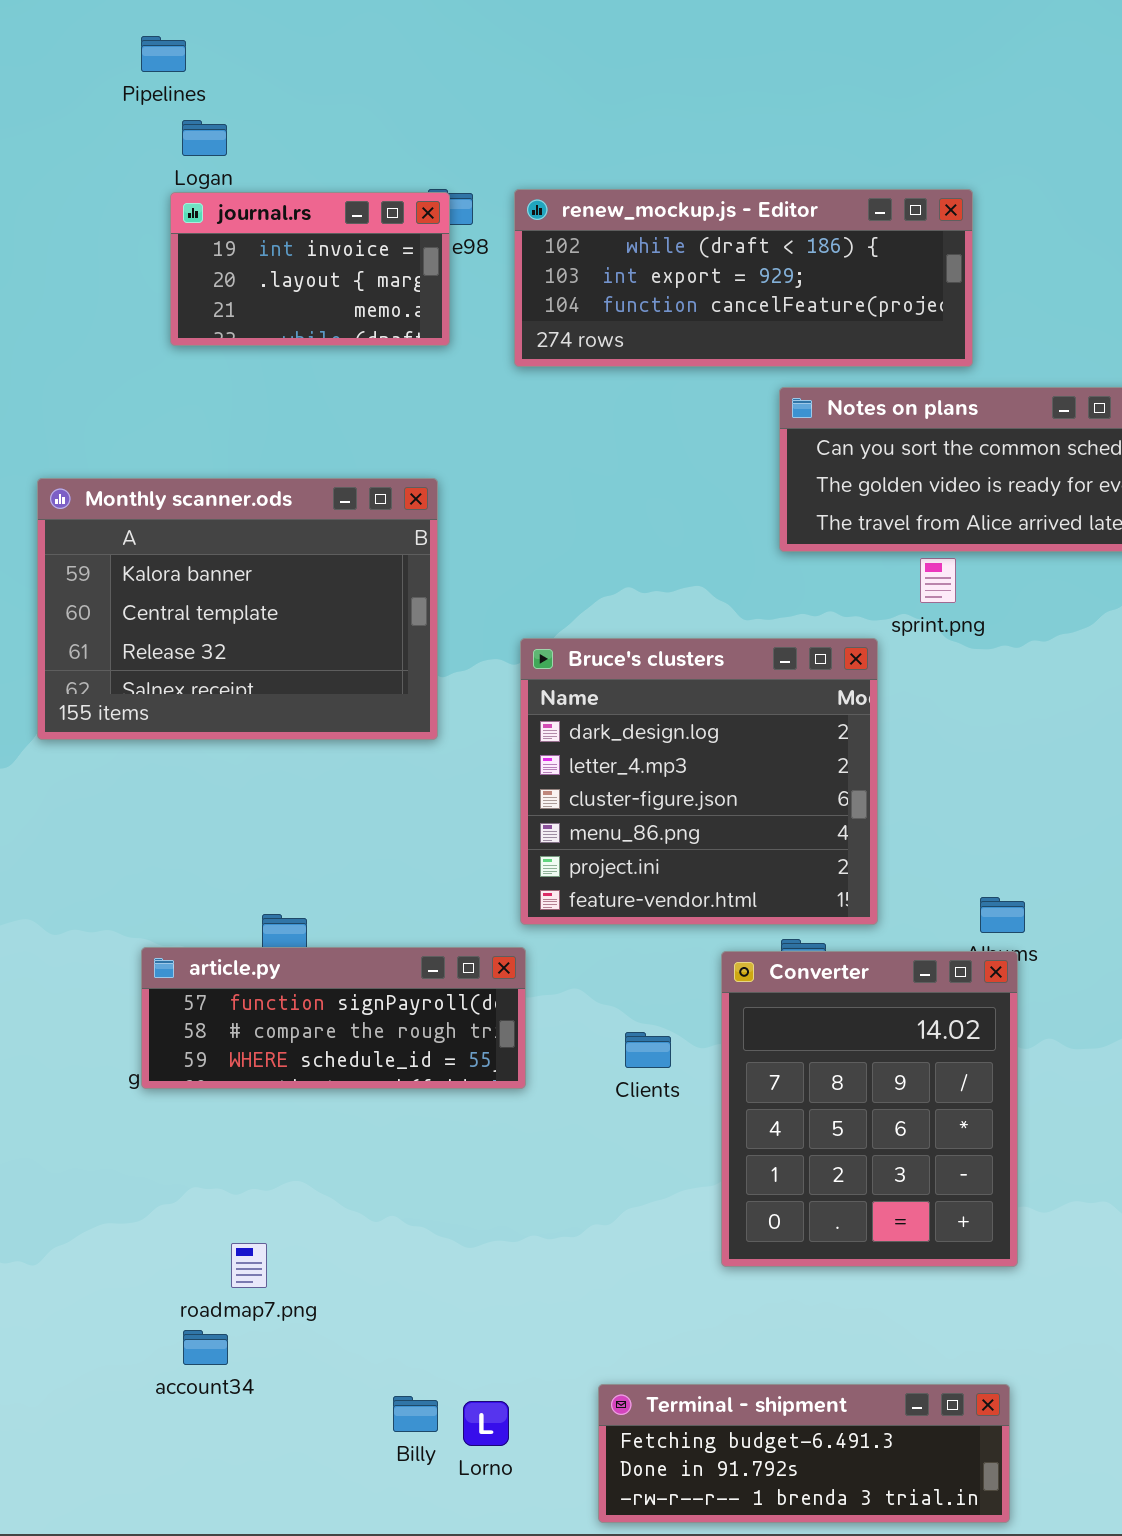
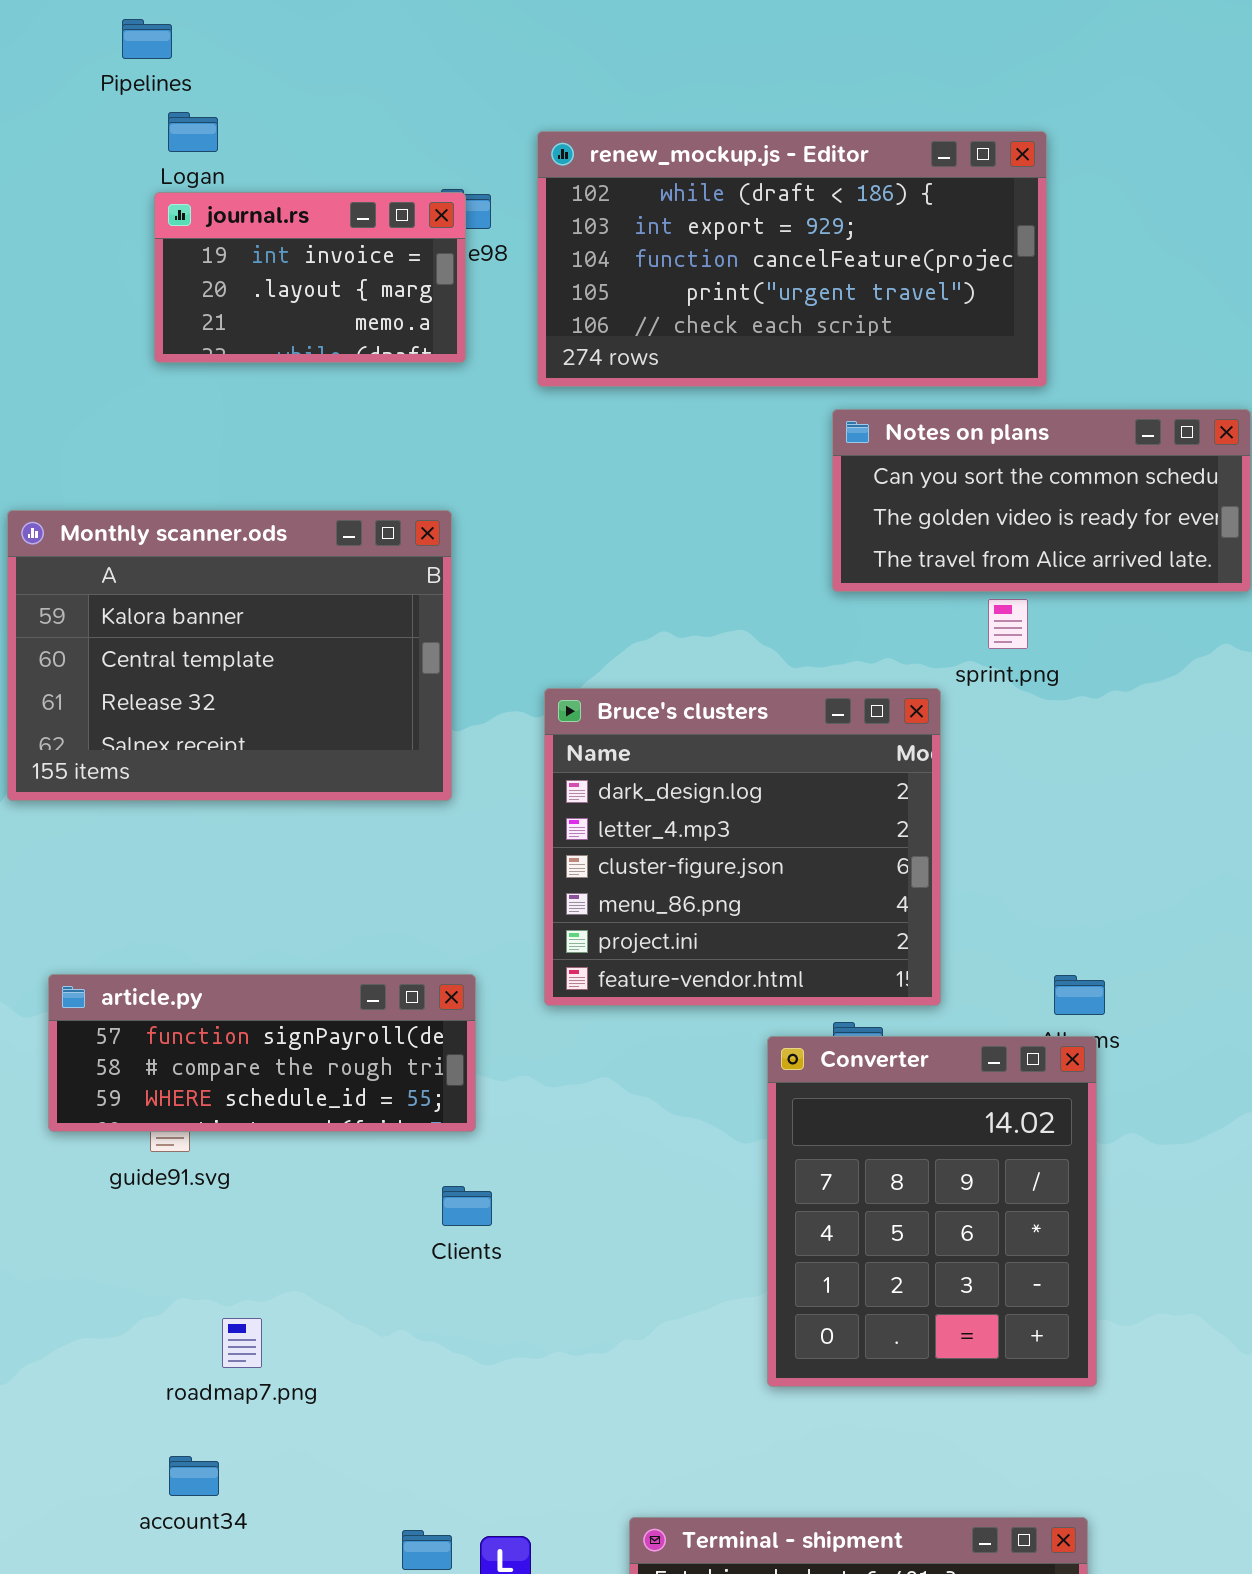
renew_mockup.js - Editor: [514,189,973,367] -> [537,131,1047,387], resized
article.py: [141,947,526,1089] -> [48,974,476,1132], moved
Clients: [625,1032,671,1068] -> [442,1186,492,1226], moved
roadmap7.png: [231,1243,267,1288] -> [222,1318,262,1368], moved

